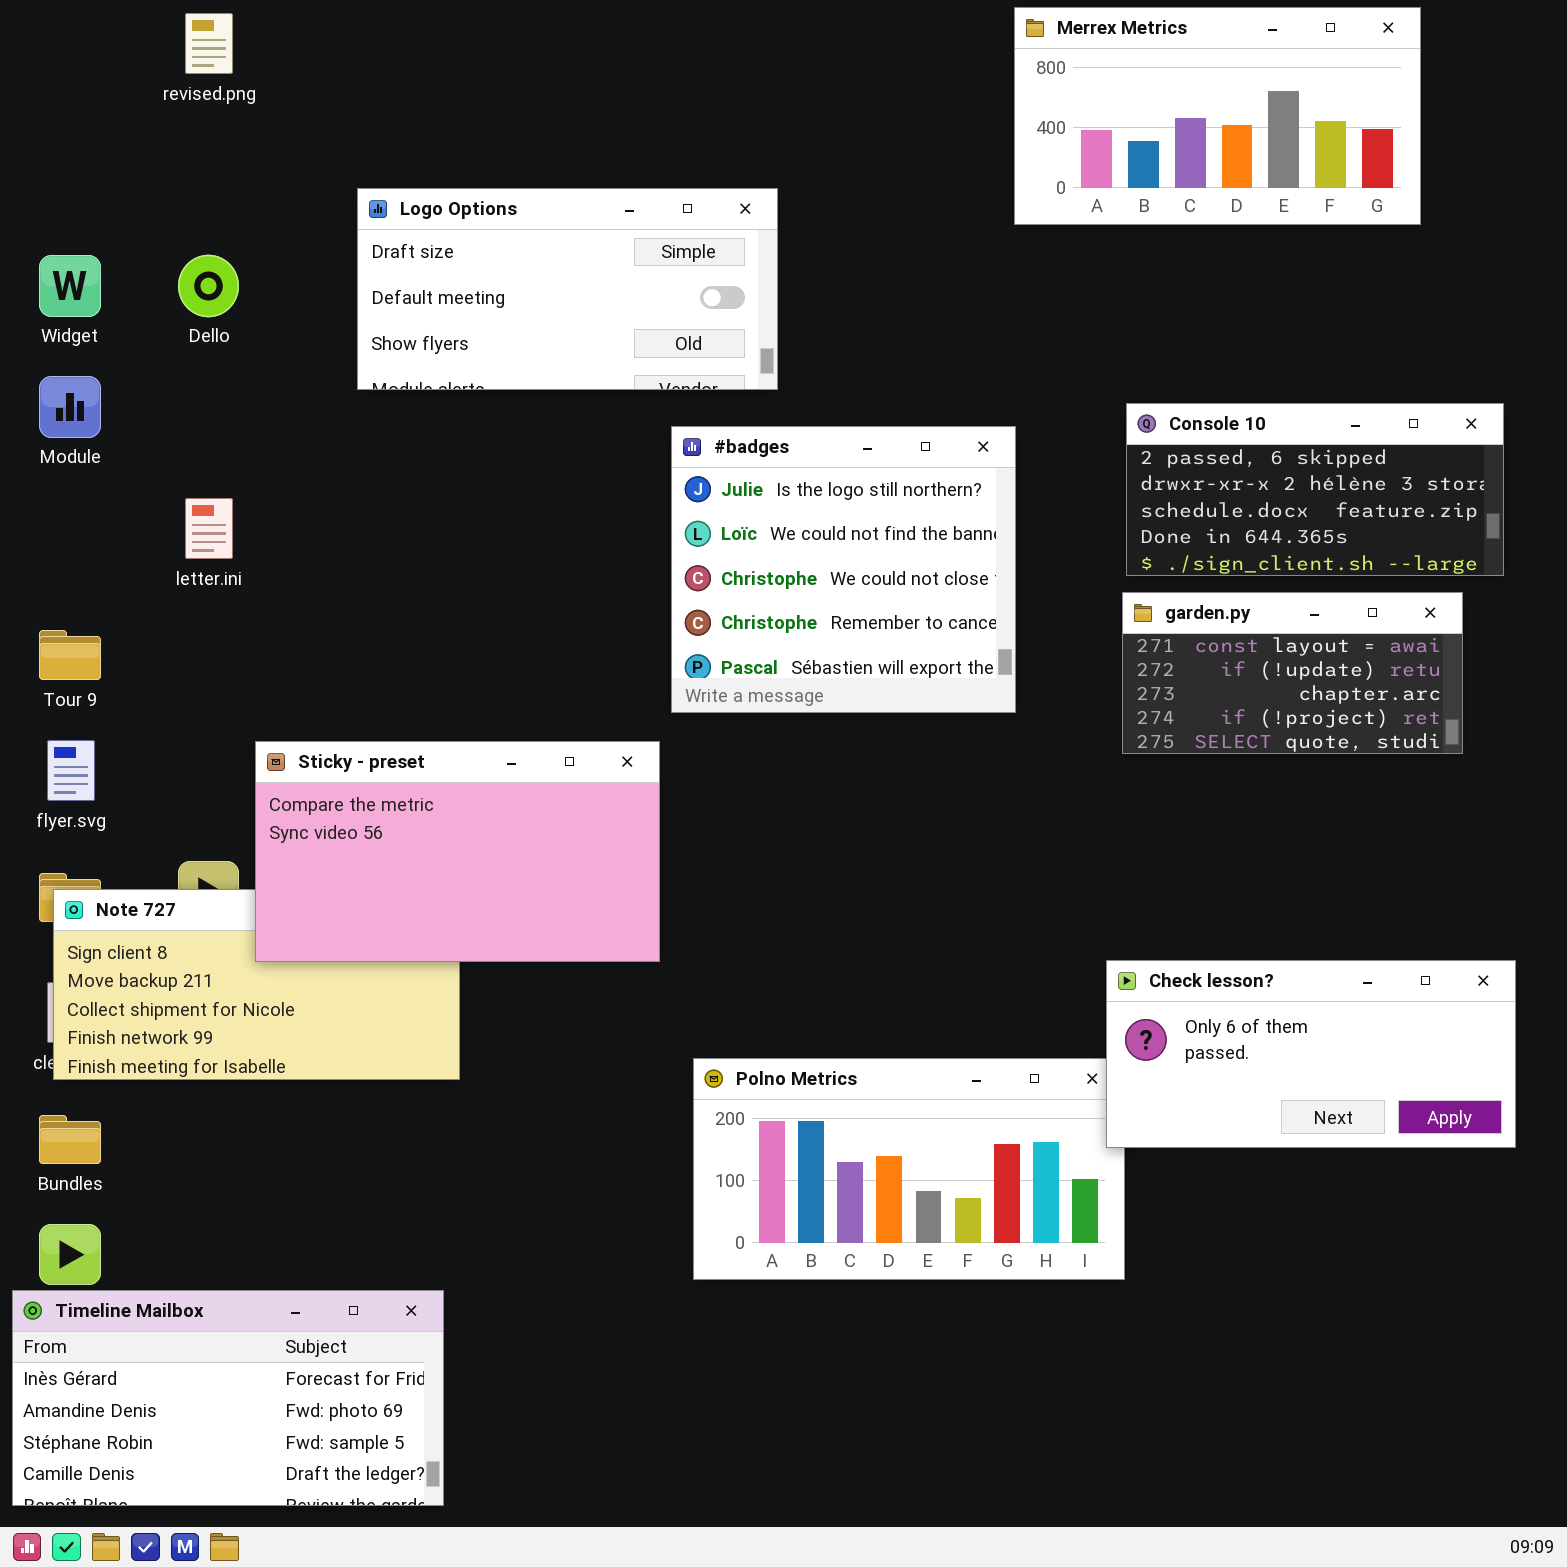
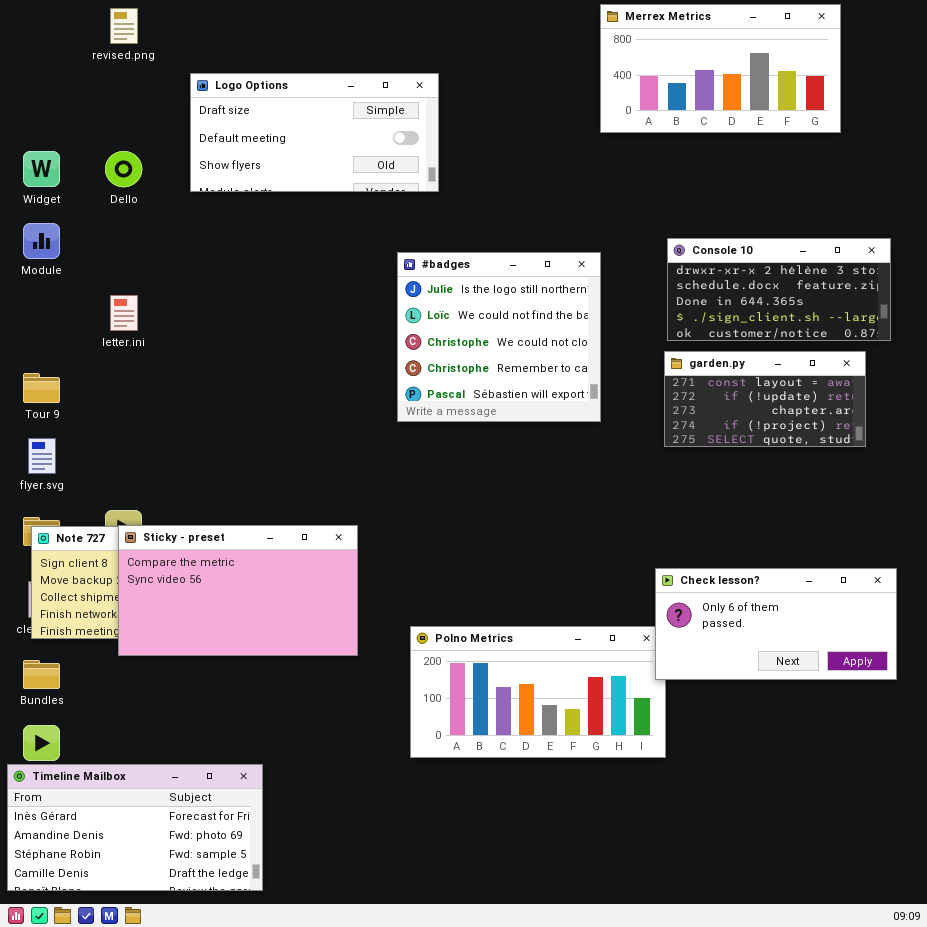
Logo Options: [357,188,778,390] -> [190,73,439,192], moved
Console 10: [1126,403,1504,576] -> [667,238,891,341], scrolled down 1 row
Sticky - preset: [255,741,660,962] -> [118,525,358,656], moved

